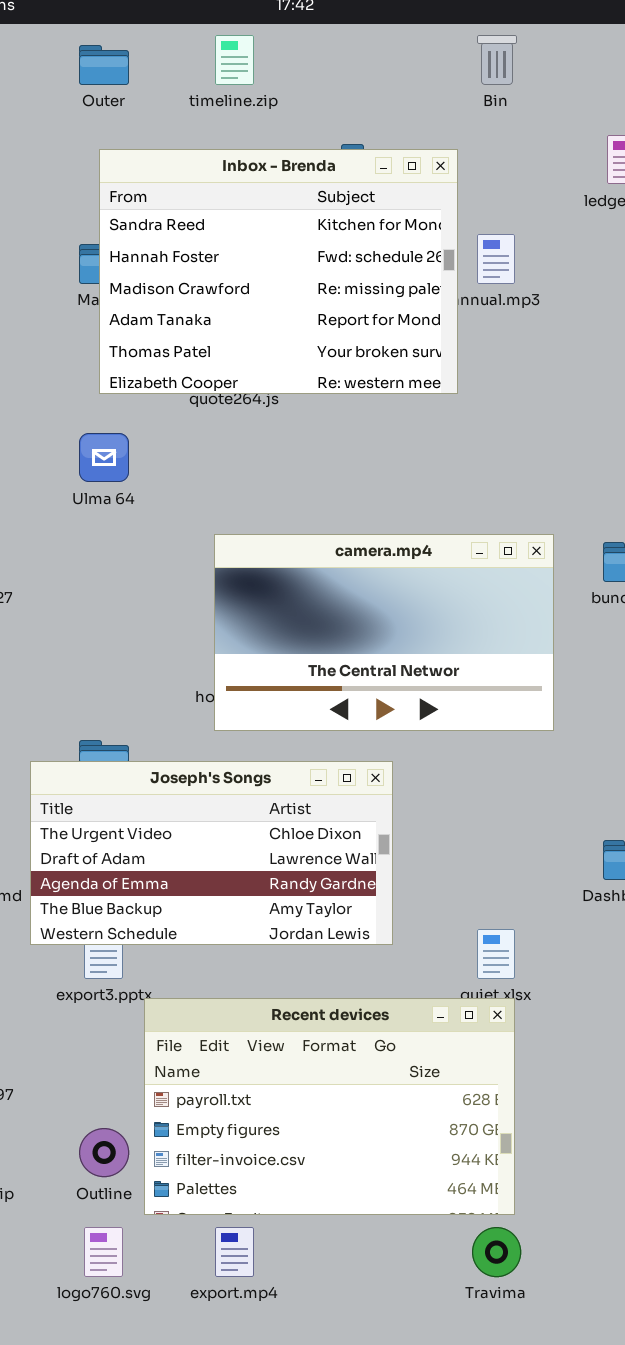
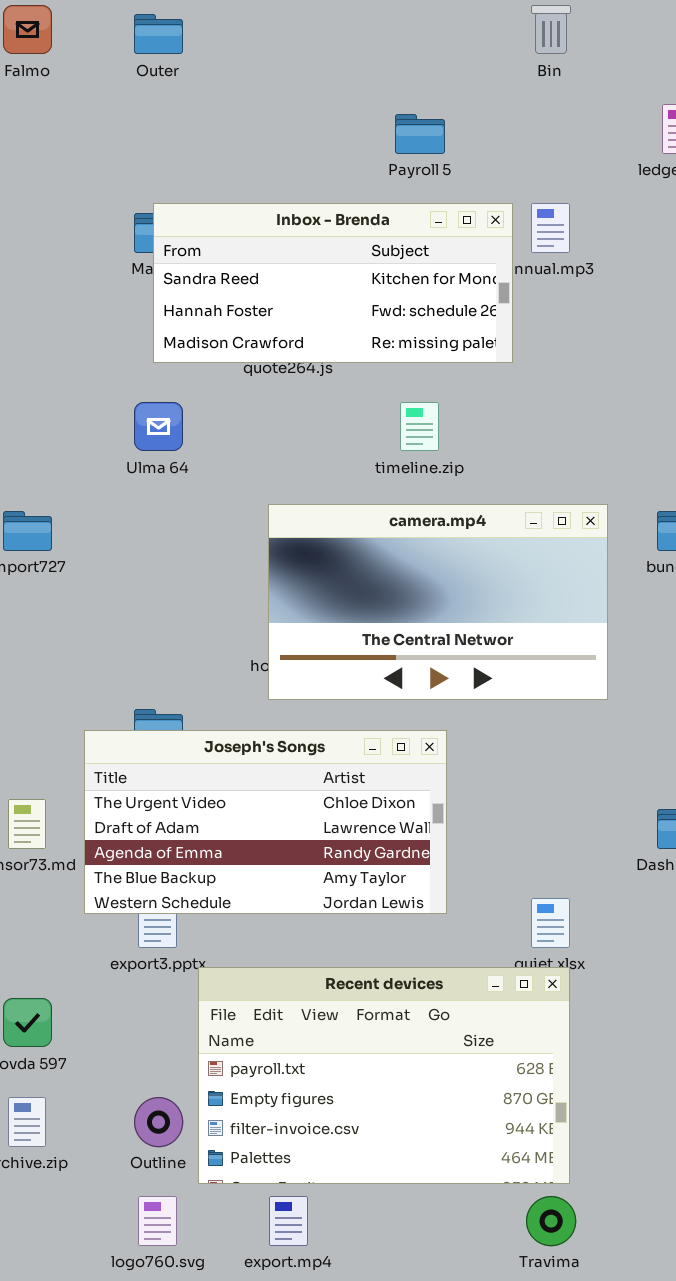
timeline.zip: [215,35,254,85] -> [400,402,439,451], moved
Inbox - Brenda: [99,149,458,394] -> [153,203,513,363], resized

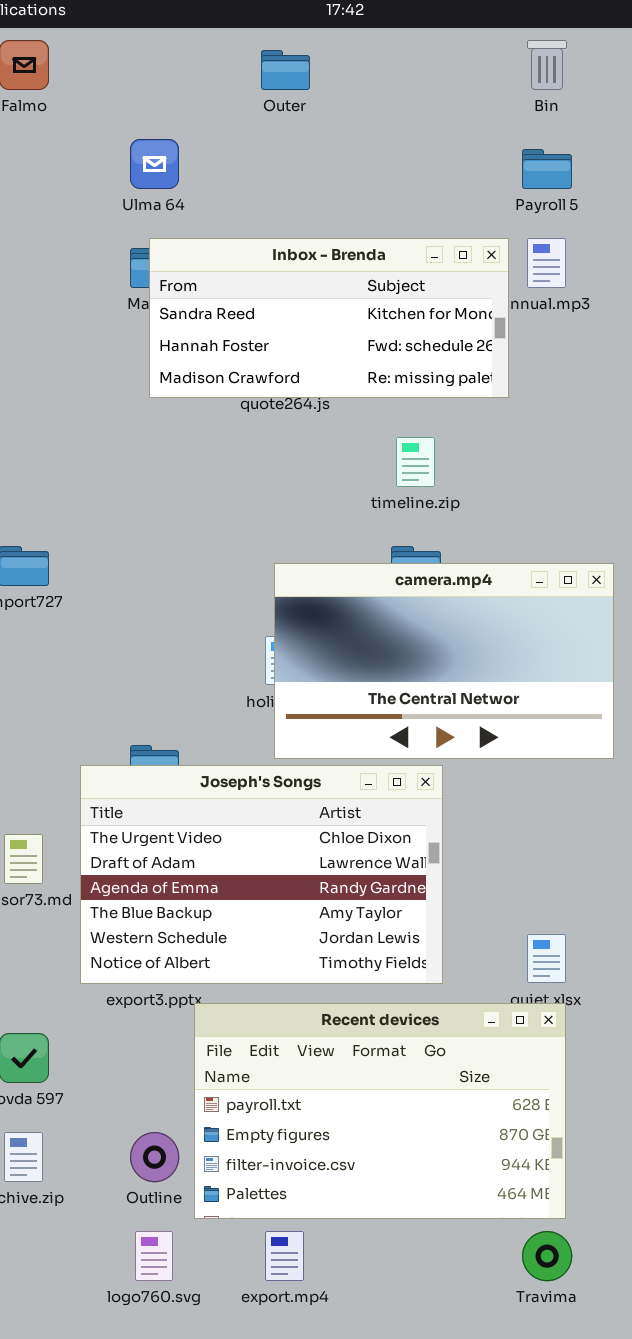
Outer: [134,14,183,54] -> [261,50,310,90], moved
Payroll 5: [395,114,445,154] -> [522,149,572,189], moved
Ulma 64: [134,402,183,451] -> [130,139,179,189], moved
camera.mp4: [268,504,608,700] -> [274,563,614,759], moved
Joseph's Songs: [84,730,447,914] -> [80,765,443,984], resized

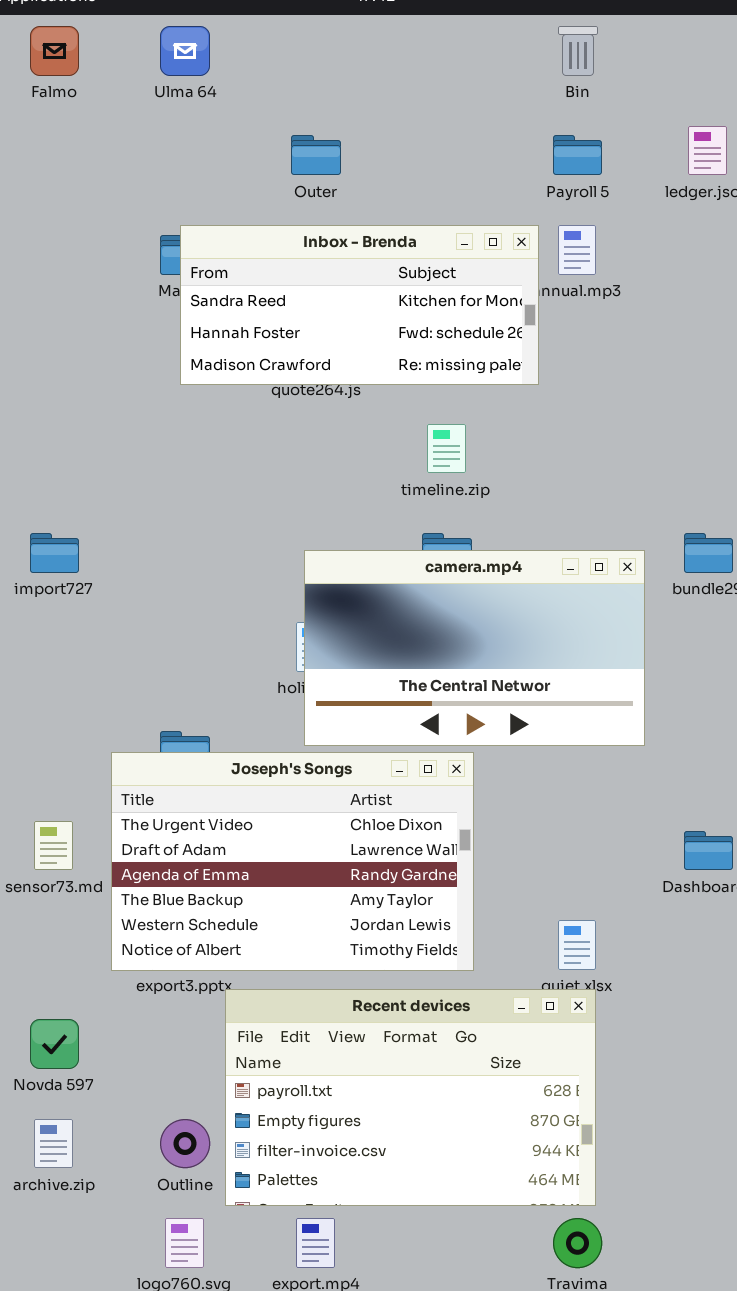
Outer: [261,50,310,90] -> [291,135,341,175], moved
Ulma 64: [130,139,179,189] -> [160,26,210,76], moved

